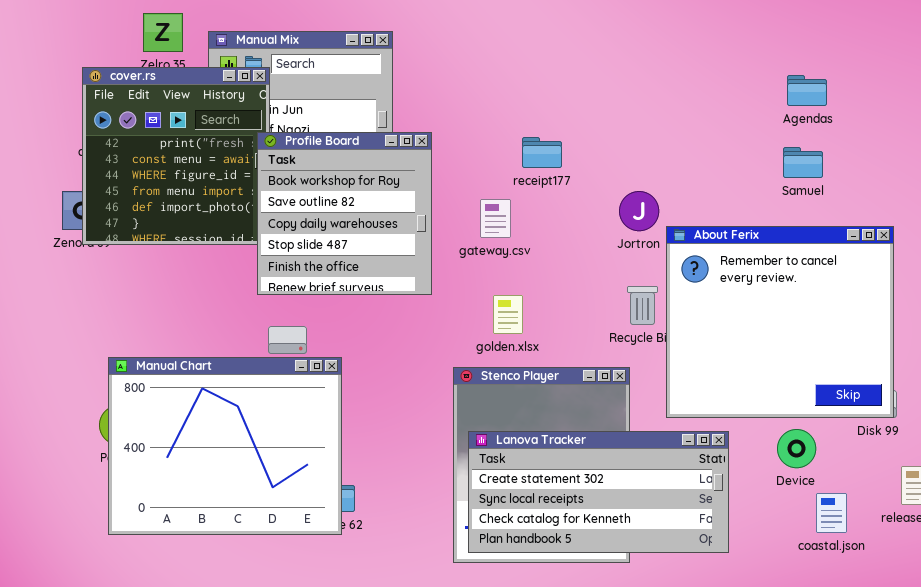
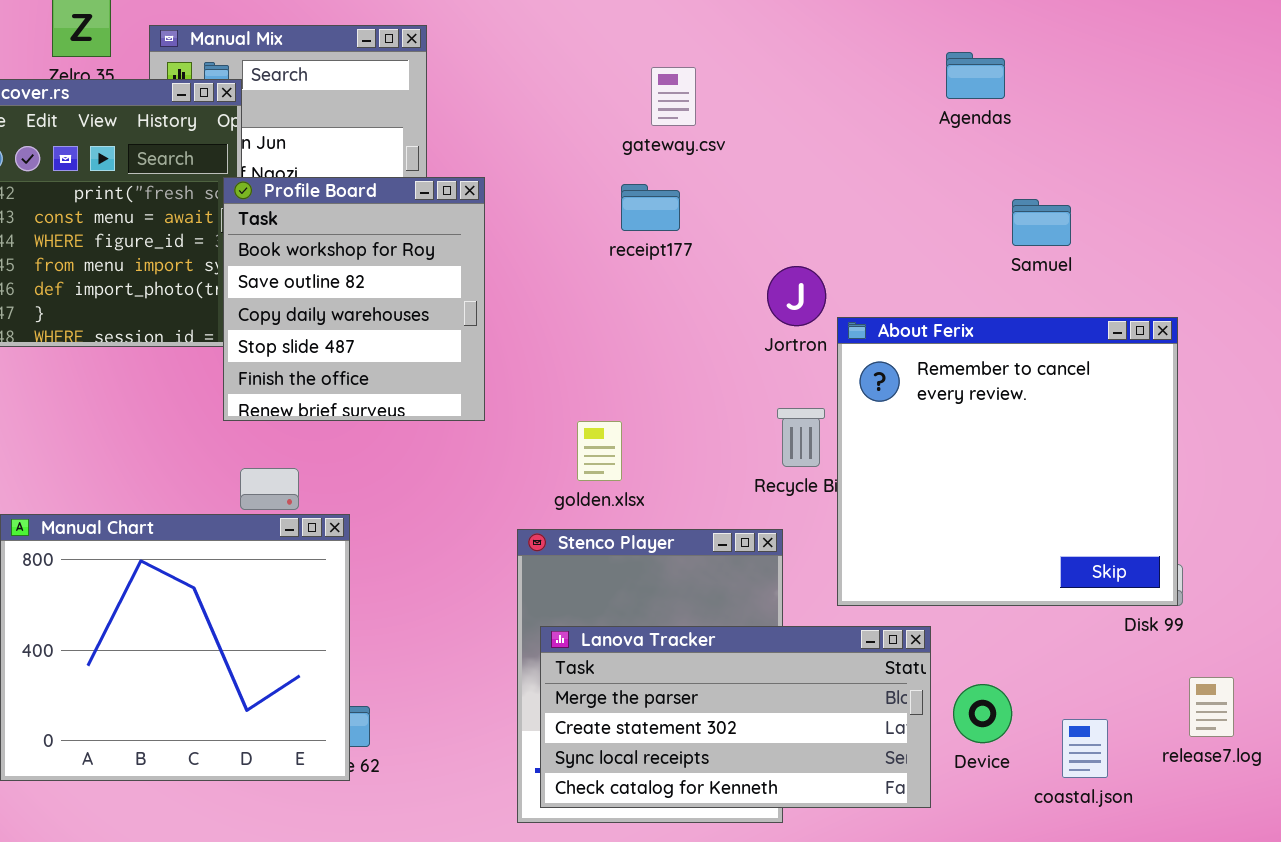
Agendas: [787,75,827,106] -> [946,52,1005,99], moved
gateway.csv: [480,199,511,238] -> [651,67,696,126], moved
Device: [777,429,816,468] -> [953,684,1012,743], moved
Lanova Tracker: [468,431,729,553] -> [540,626,931,808], scrolled up 1 row

